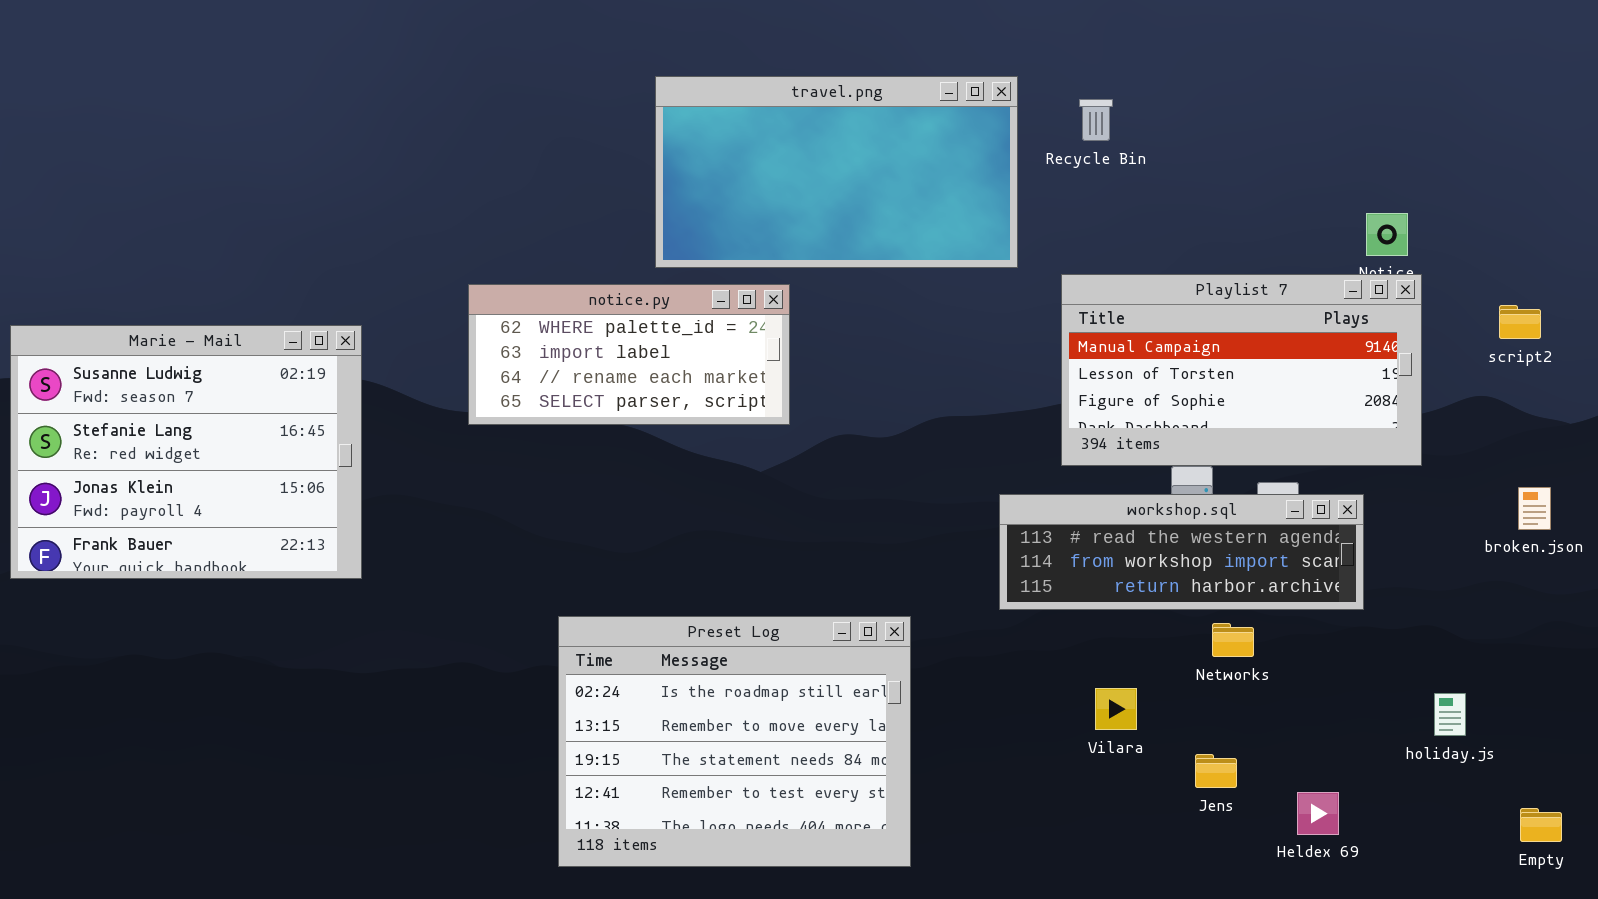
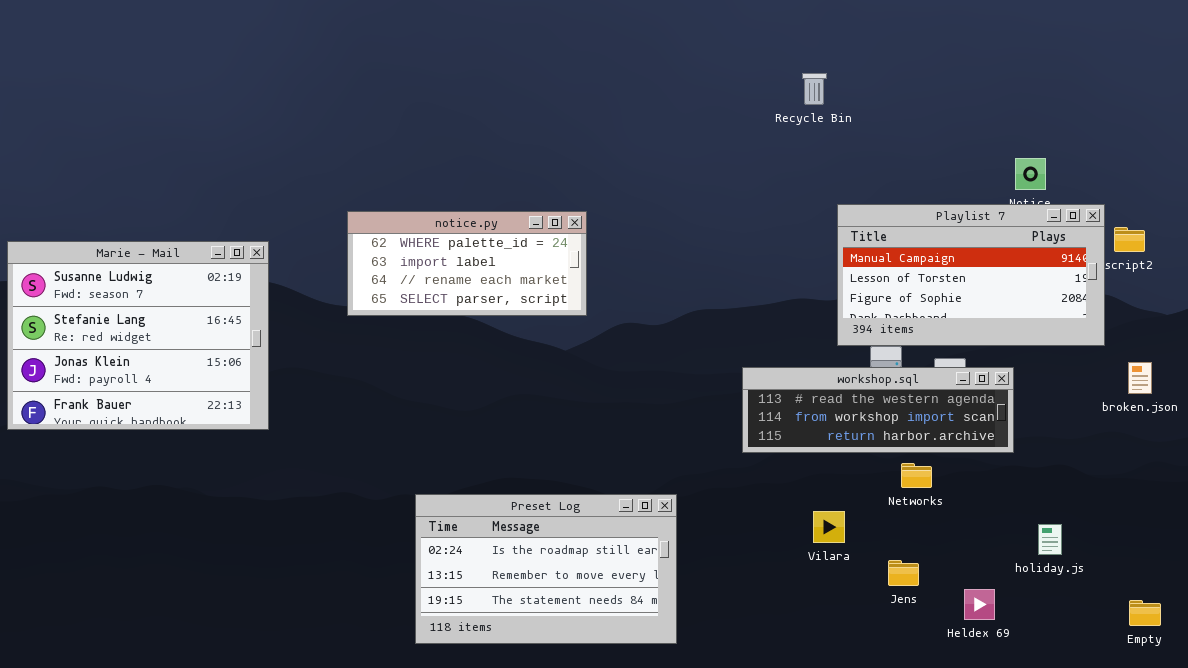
travel.png: [655,76,1018,268] -> none, closed
Playlist 7: [1061,274,1422,466] -> [837,204,1105,346], moved
Preset Log: [558,616,911,867] -> [415,494,677,644], resized
holiday.js: [1434,693,1466,736] -> [1038,524,1062,555], moved

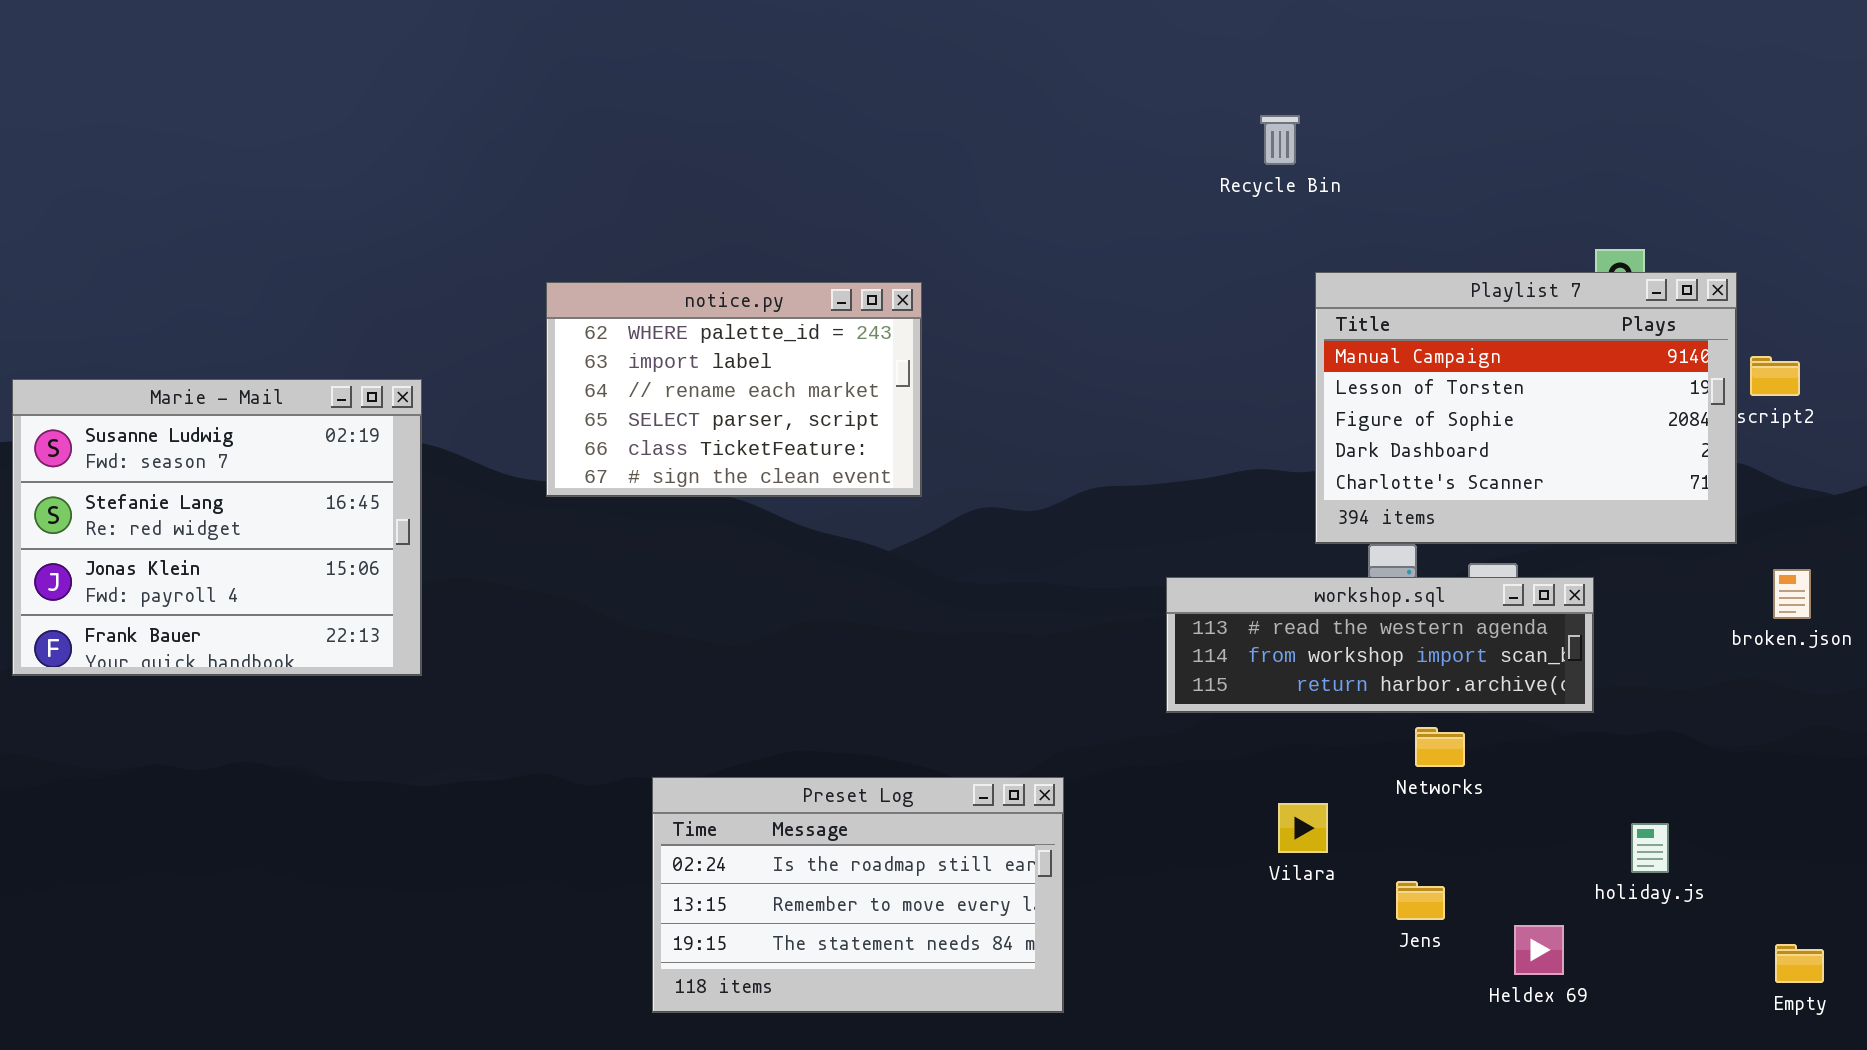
Playlist 7: [837,204,1105,346] -> [1315,272,1737,544], resized
notice.py: [347,211,587,316] -> [546,282,922,497], resized

